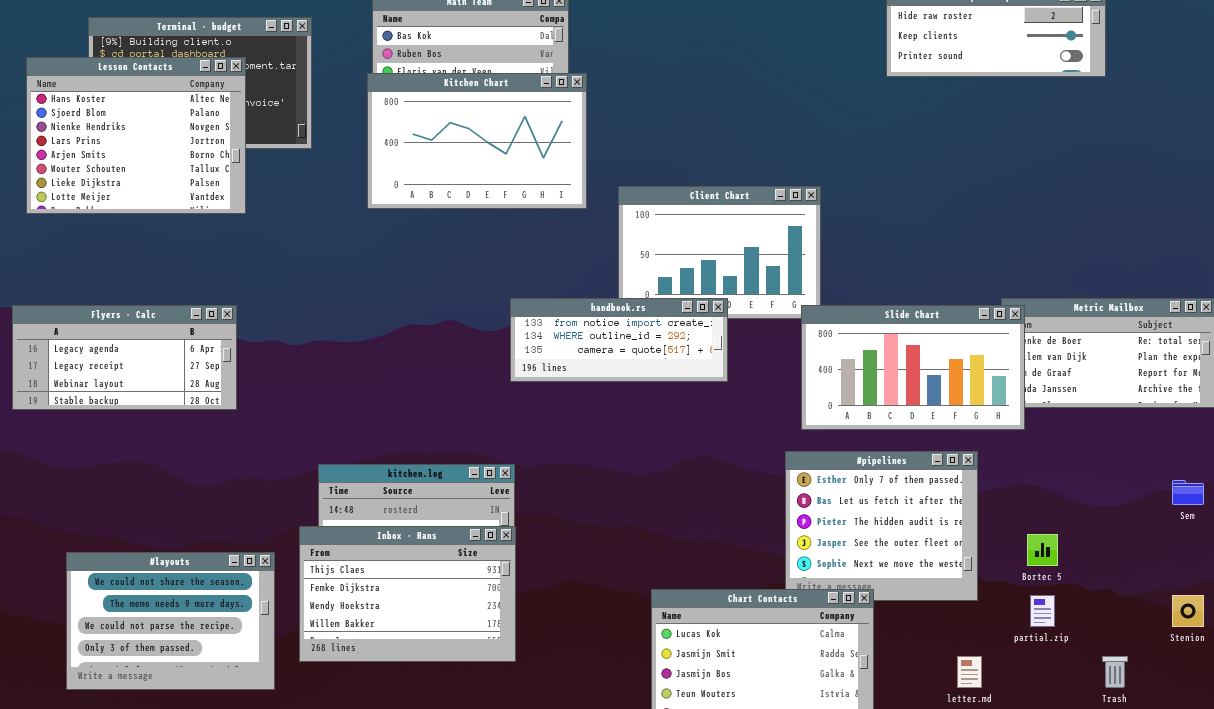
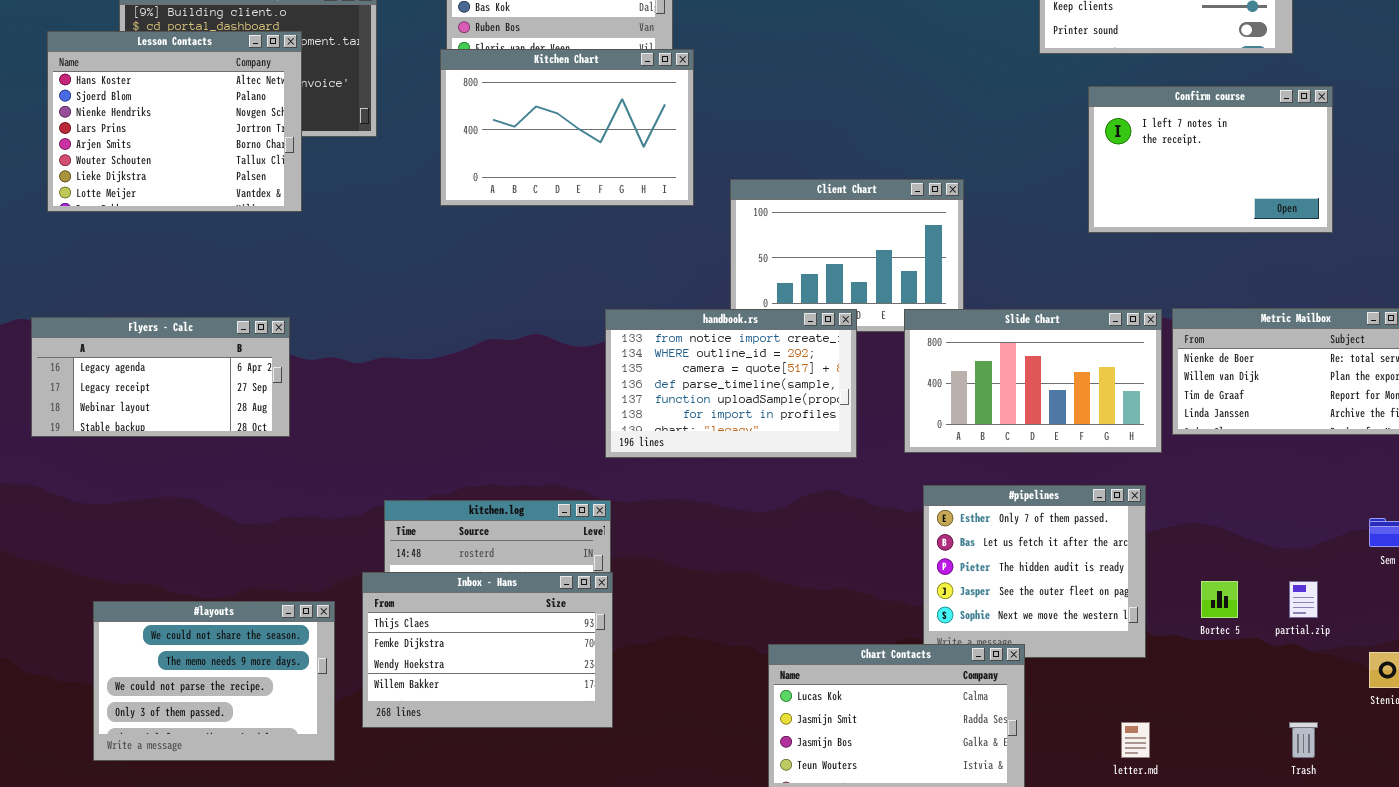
Confirm course: none -> [1088,86,1333,233], opened
handbook.rs: [510,298,728,382] -> [605,309,857,458], resized
Slide Chart: [801,305,1025,430] -> [904,309,1162,453], moved
partial.zip: [1030,595,1055,627] -> [1289,581,1318,618], moved

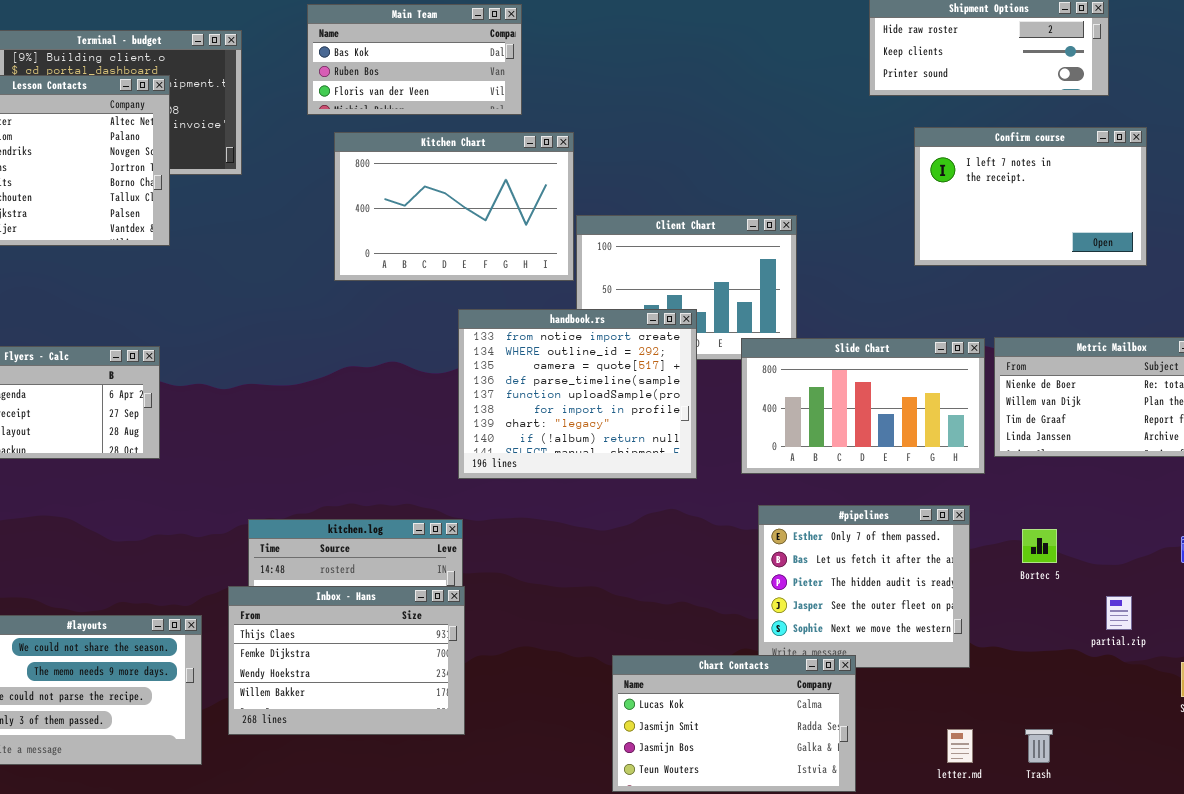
Kitchen Chart: [440,49,694,206] -> [334,132,574,281], moved
handbook.rs: [605,309,857,458] -> [458,309,697,479], resized
Bortec 5: [1201,581,1238,618] -> [1022,529,1057,563], moved
Trash: [1289,722,1318,758] -> [1025,729,1053,763], moved

